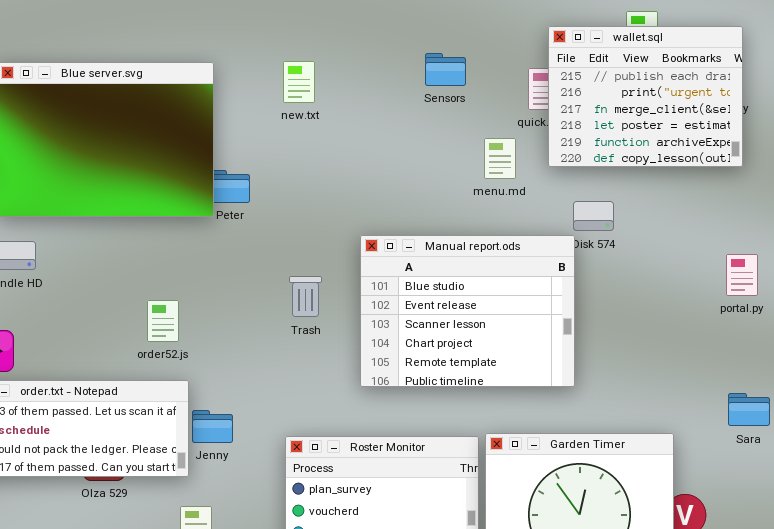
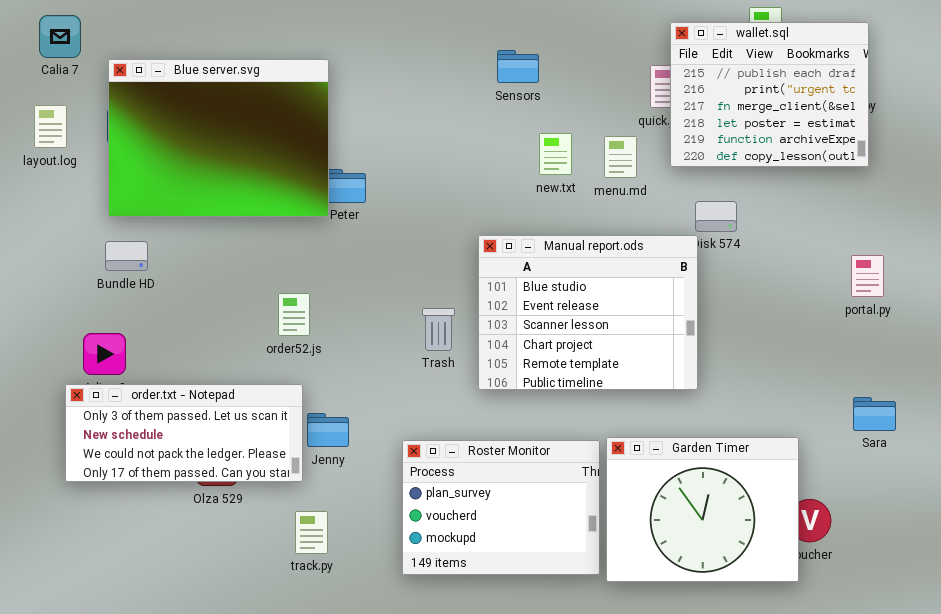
Sensors: [425,53,466,86] -> [497,50,539,83], moved
new.txt: [283,61,315,103] -> [539,133,572,175], moved
Trash: [289,276,322,317] -> [422,308,455,351], moved
order52.js: [147,300,179,342] -> [278,293,310,336], moved

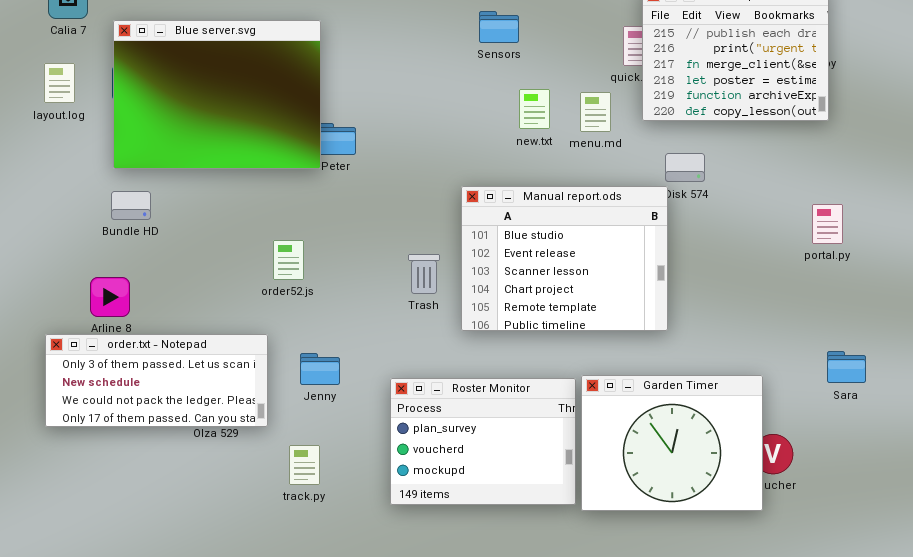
order.txt - Notepad: [65,384,303,482] -> [45,334,268,427], moved
Sara: [853,397,896,431] -> [827,351,866,383], moved

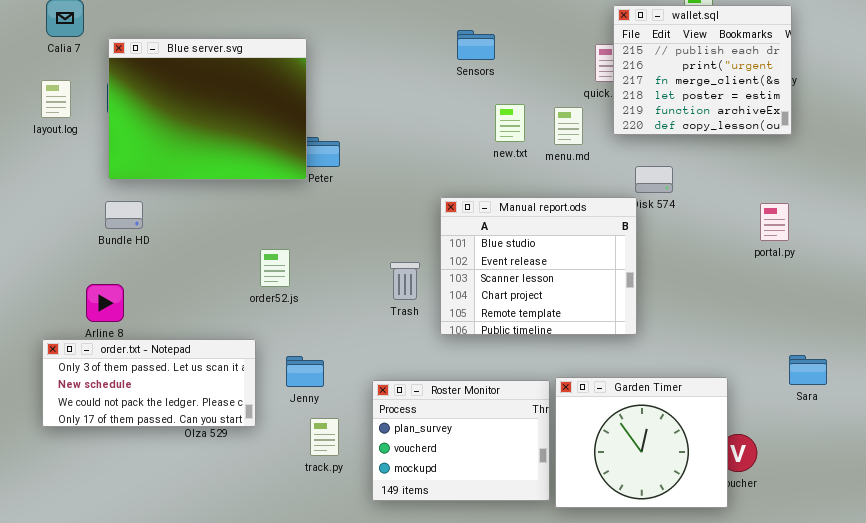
portal.py: [812,204,843,244] -> [760,203,789,241], moved
track.py: [289,445,320,485] -> [310,418,339,456], moved

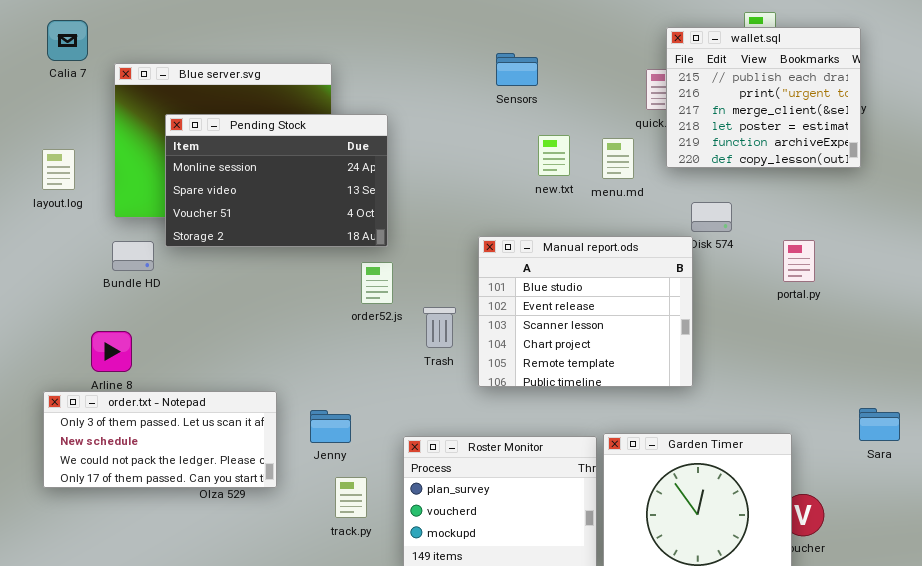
layout.log: [41,80,71,118] -> [42,149,75,190], moved
Pending Stock: none -> [165,114,388,247], opened
portal.py: [760,203,789,241] -> [783,240,815,282], moved
order52.js: [260,249,290,287] -> [361,262,393,304], moved

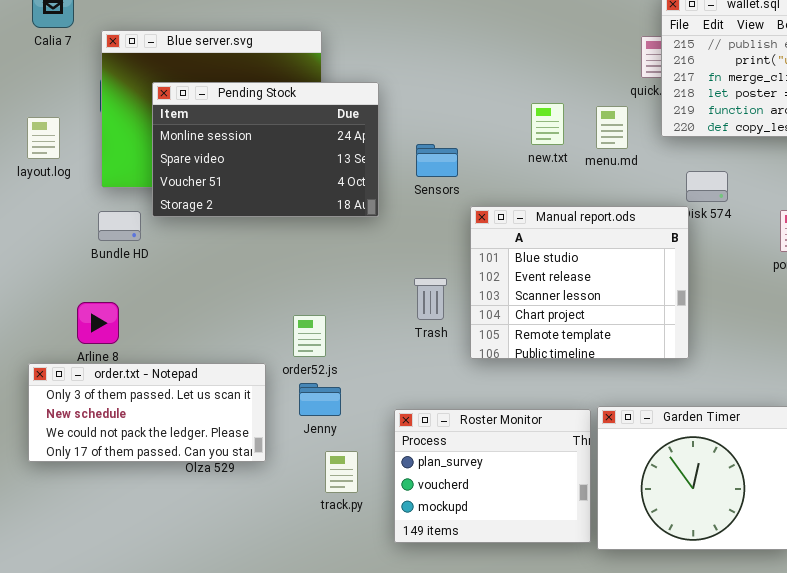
Sensors: [496,53,538,86] -> [416,144,458,177], moved
order52.js: [361,262,393,304] -> [293,315,326,357], moved

